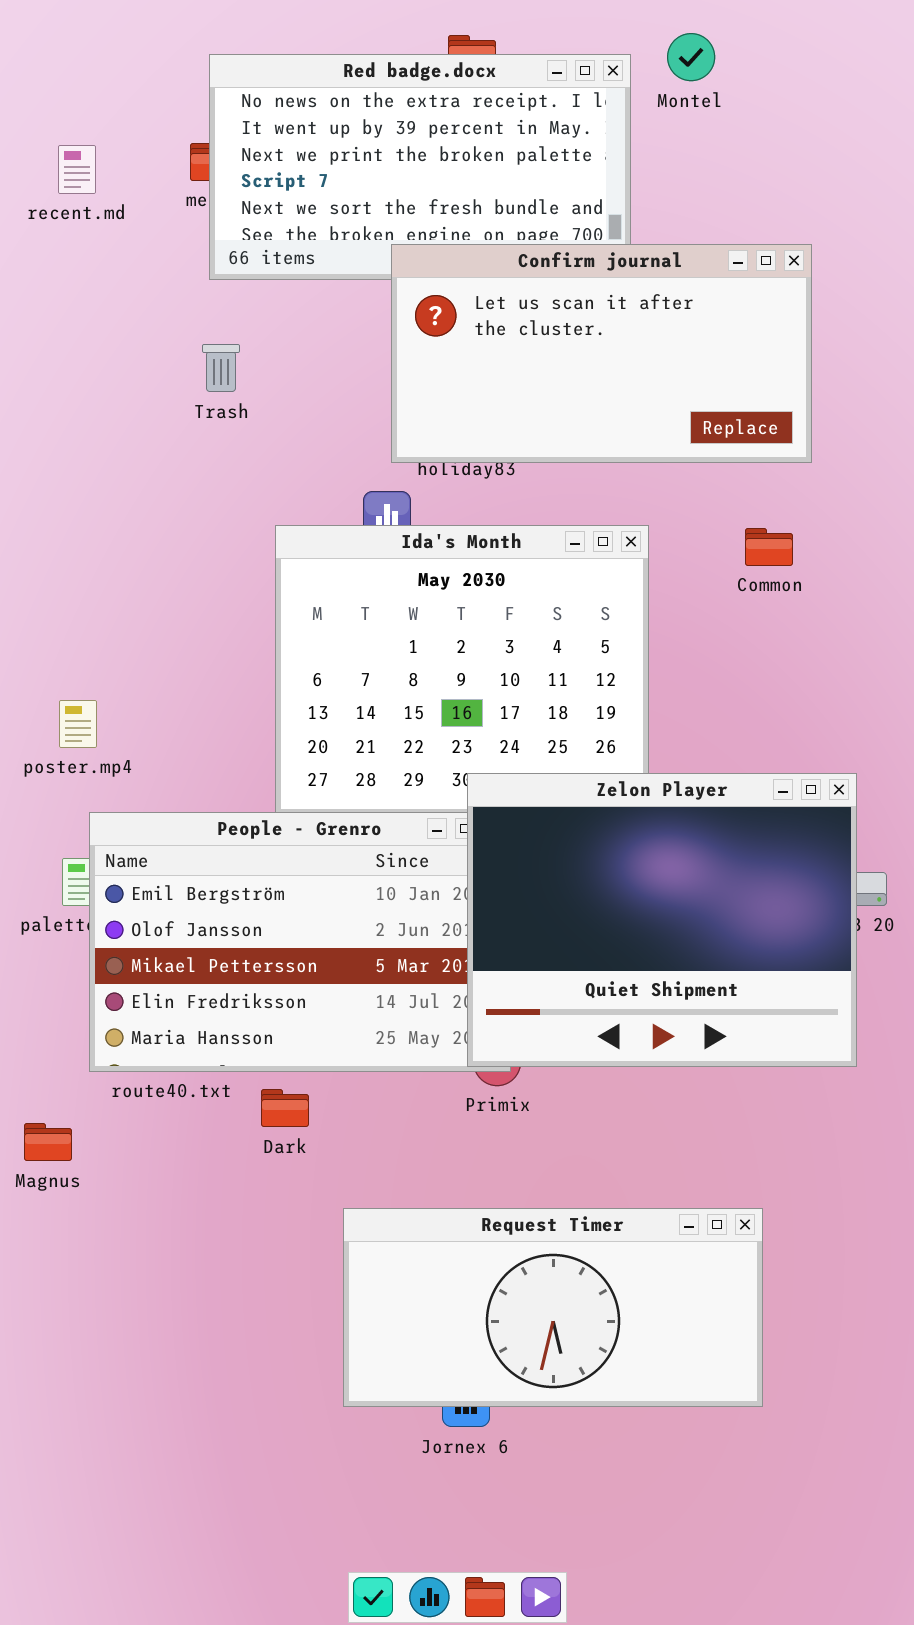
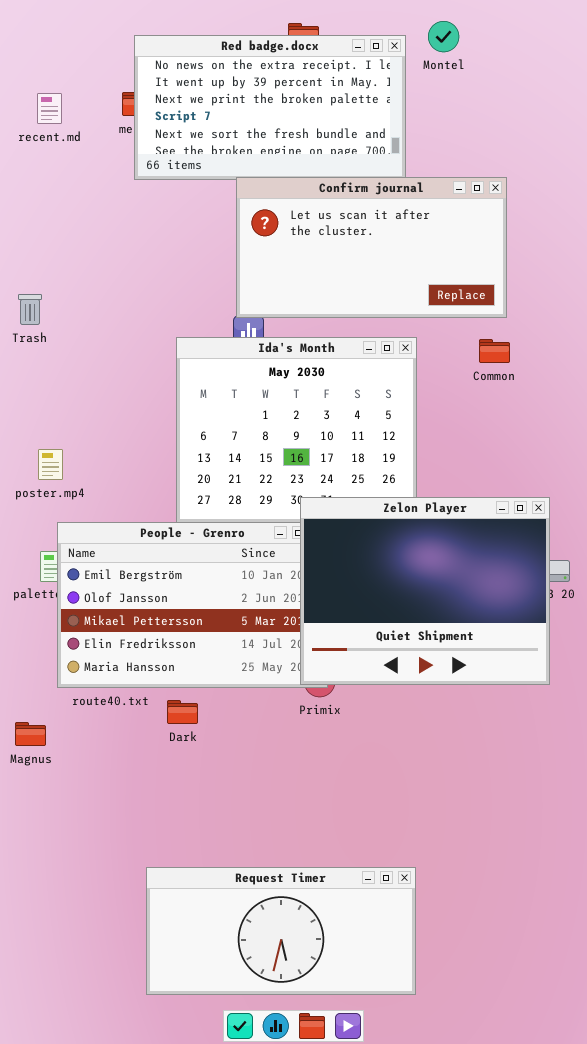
Confirm journal: [391,244,812,463] -> [236,177,507,318], moved
Trash: [202,344,240,392] -> [18,294,42,325], moved
Request Timer: [343,1208,763,1407] -> [146,867,416,995], moved

